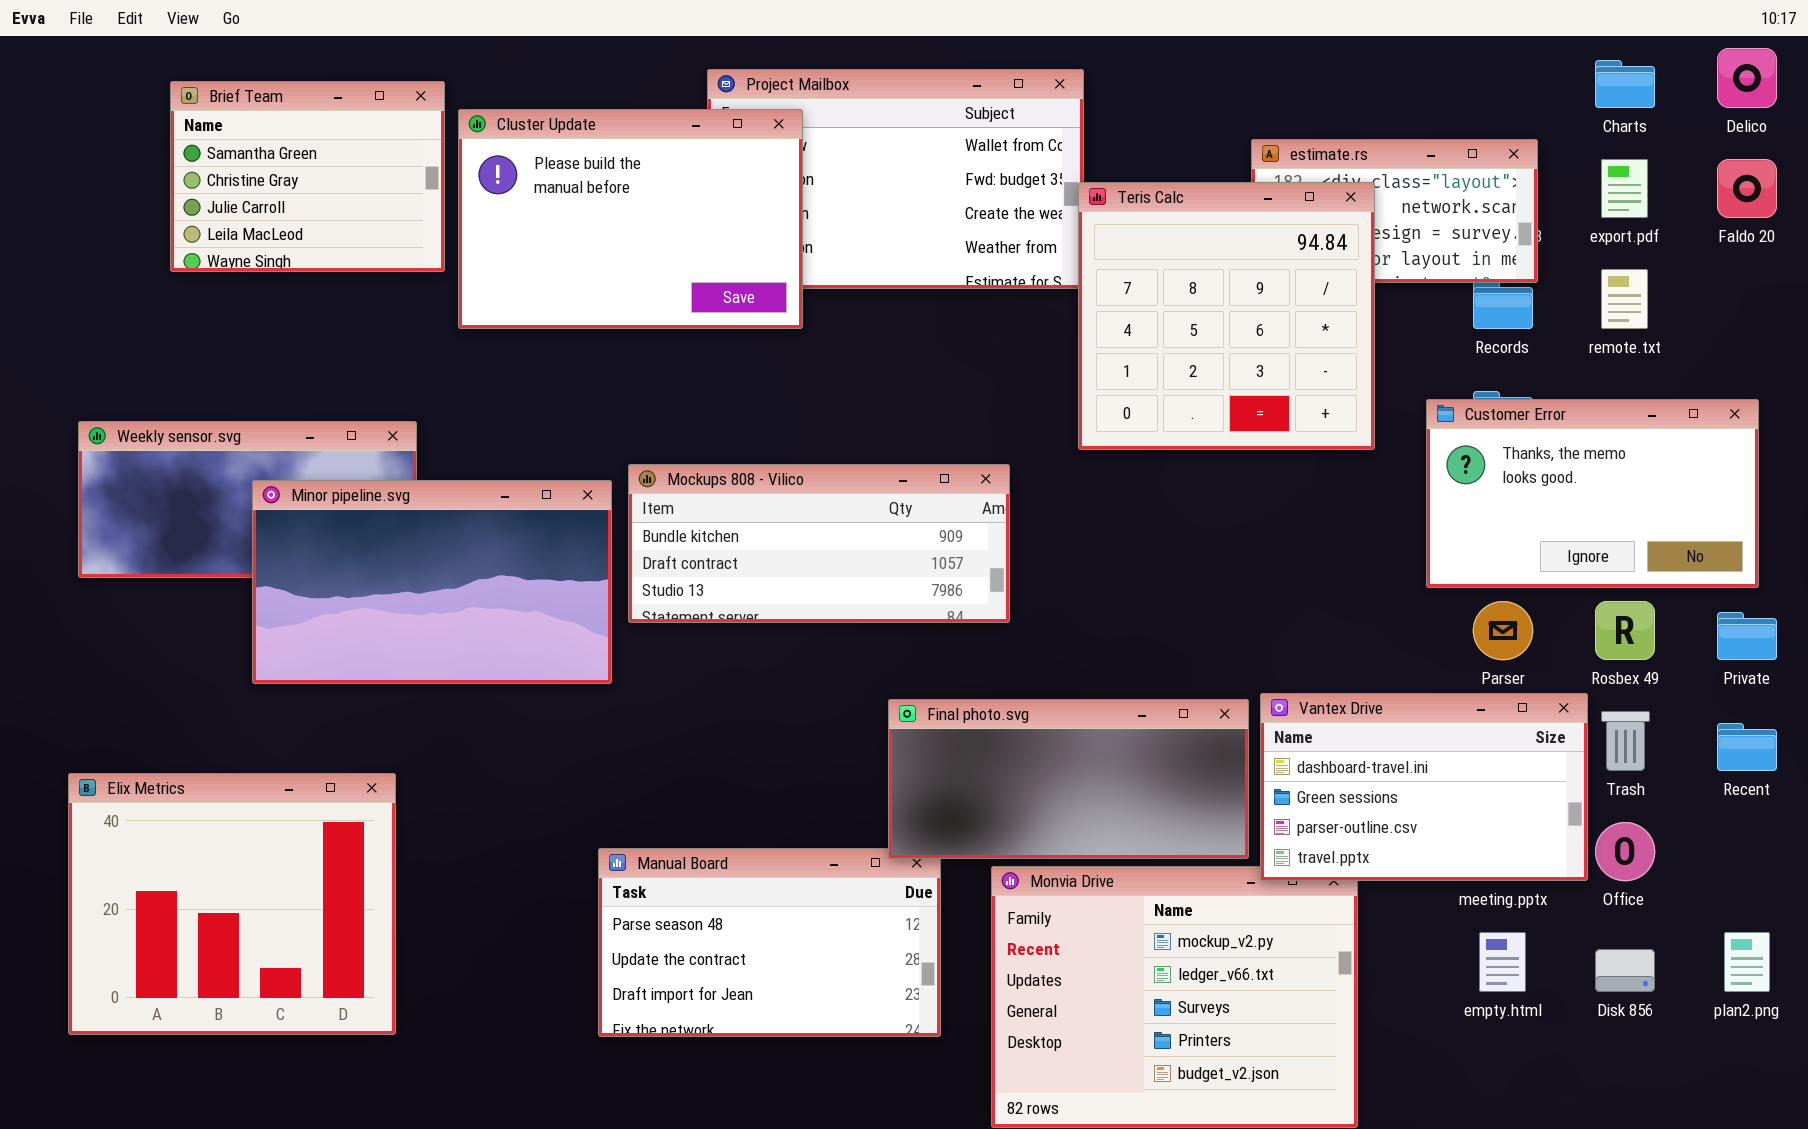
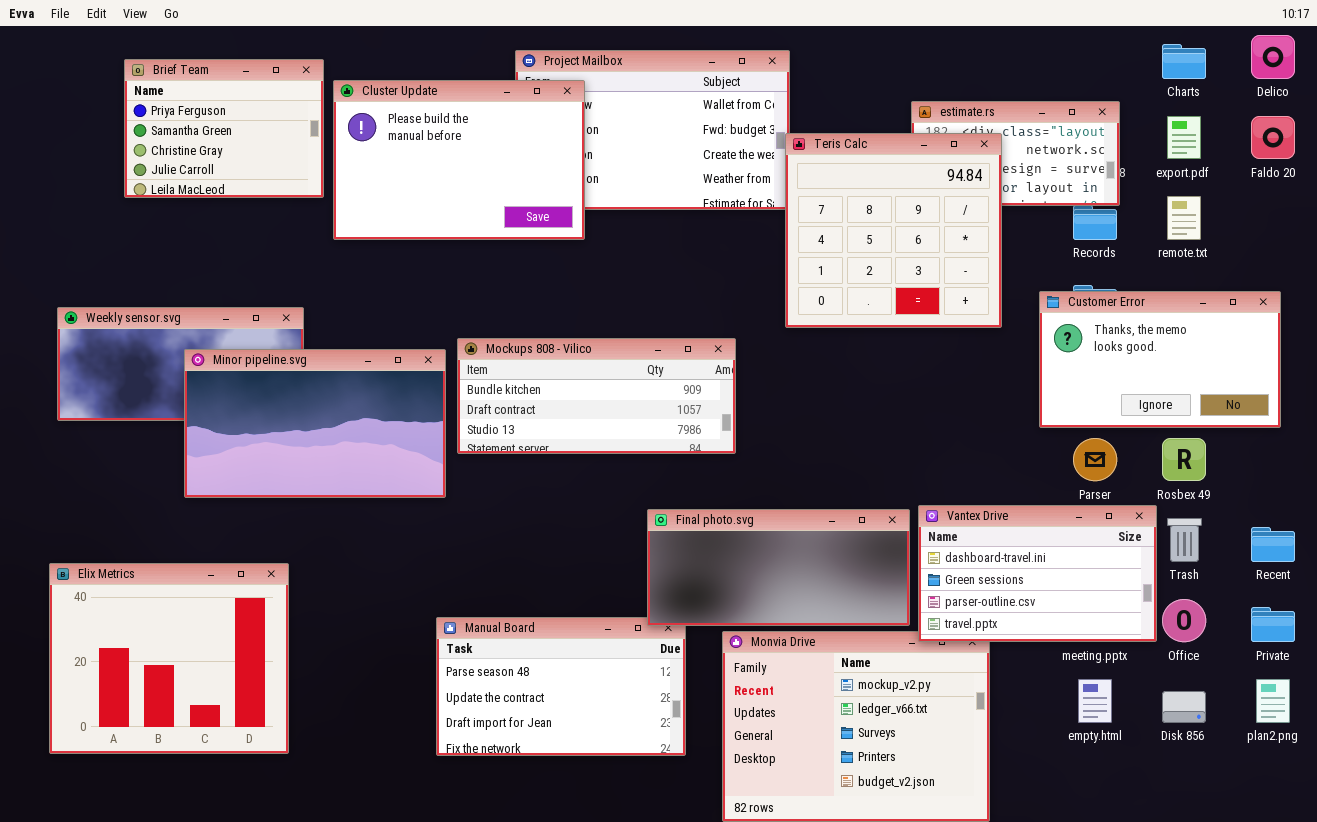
Brief Team: [170,81,445,272] -> [124,59,324,198], scrolled up 1 row
Private: [1717,612,1777,660] -> [1251,607,1295,642], moved

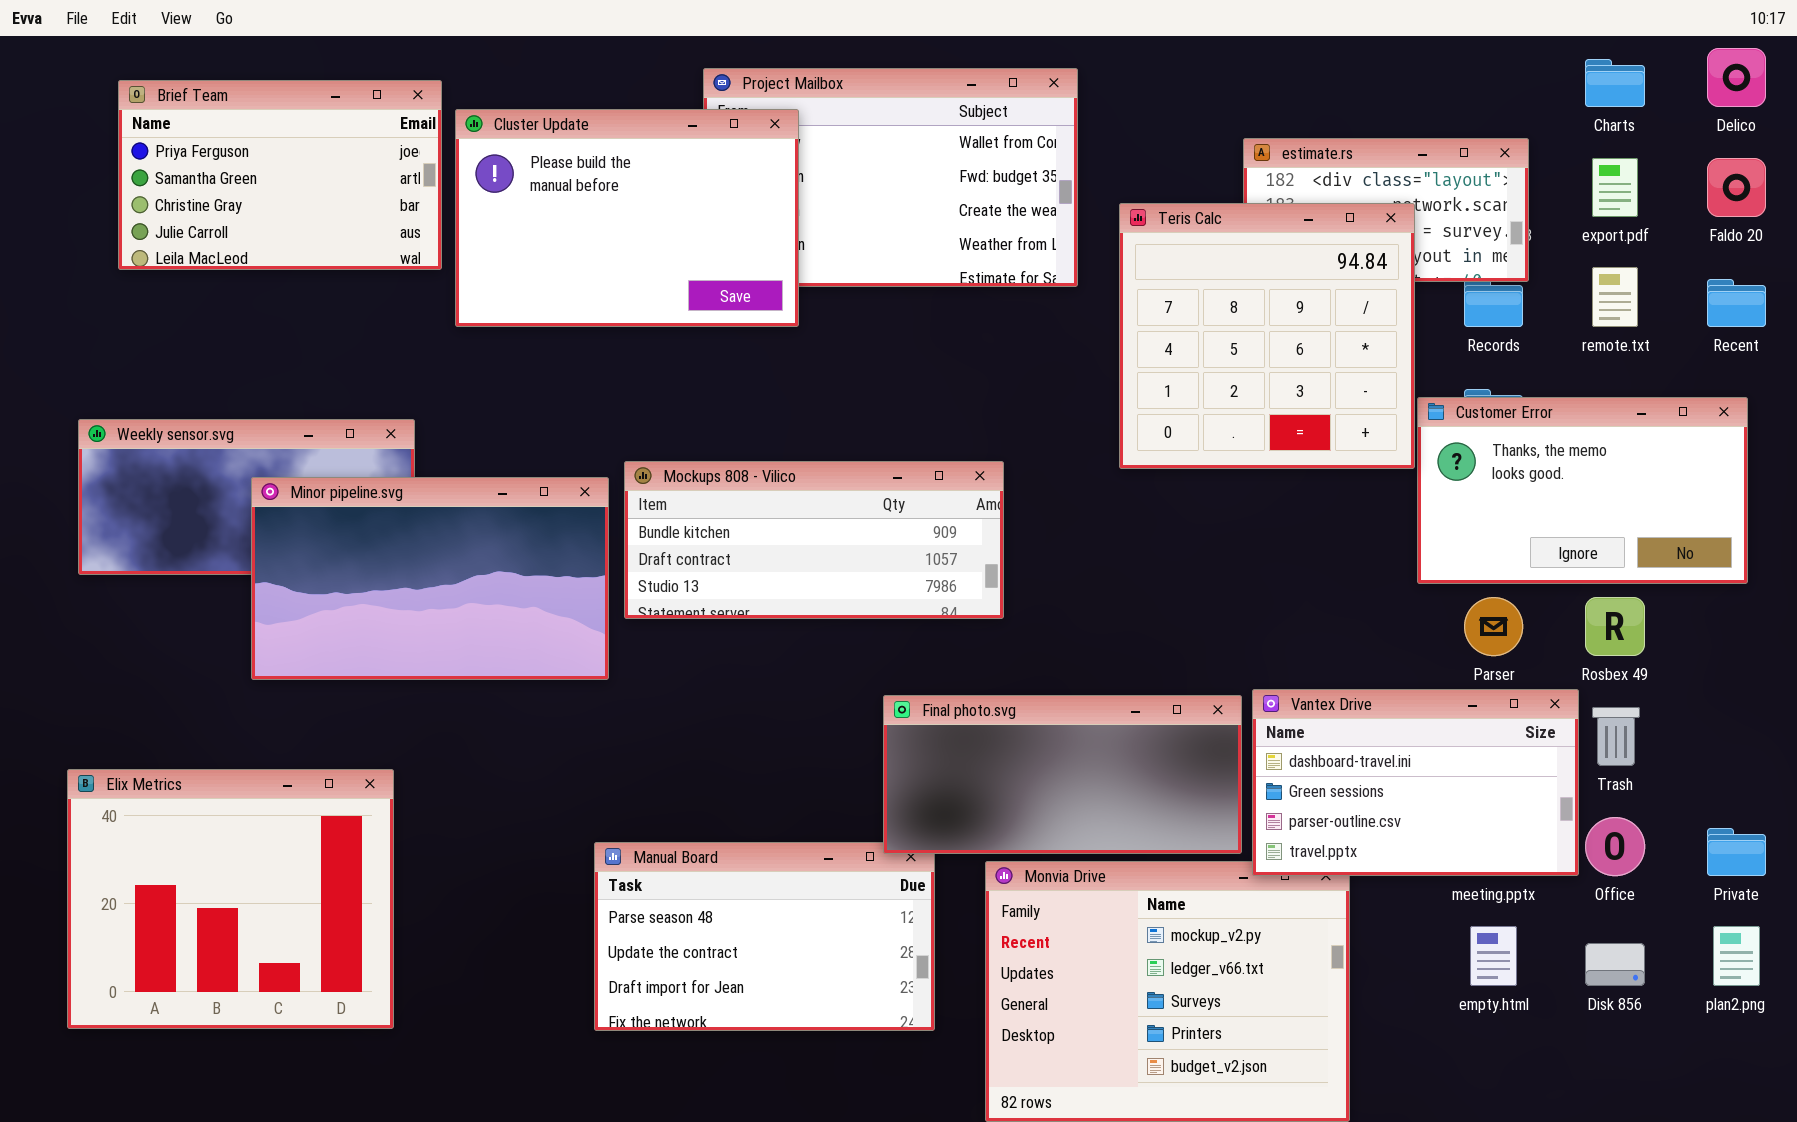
Brief Team: [124,59,324,198] -> [118,80,442,270], resized
Teris Calc: [785,133,1002,328] -> [1119,203,1415,469], moved
Recent: [1251,527,1295,562] -> [1707,279,1766,327], moved

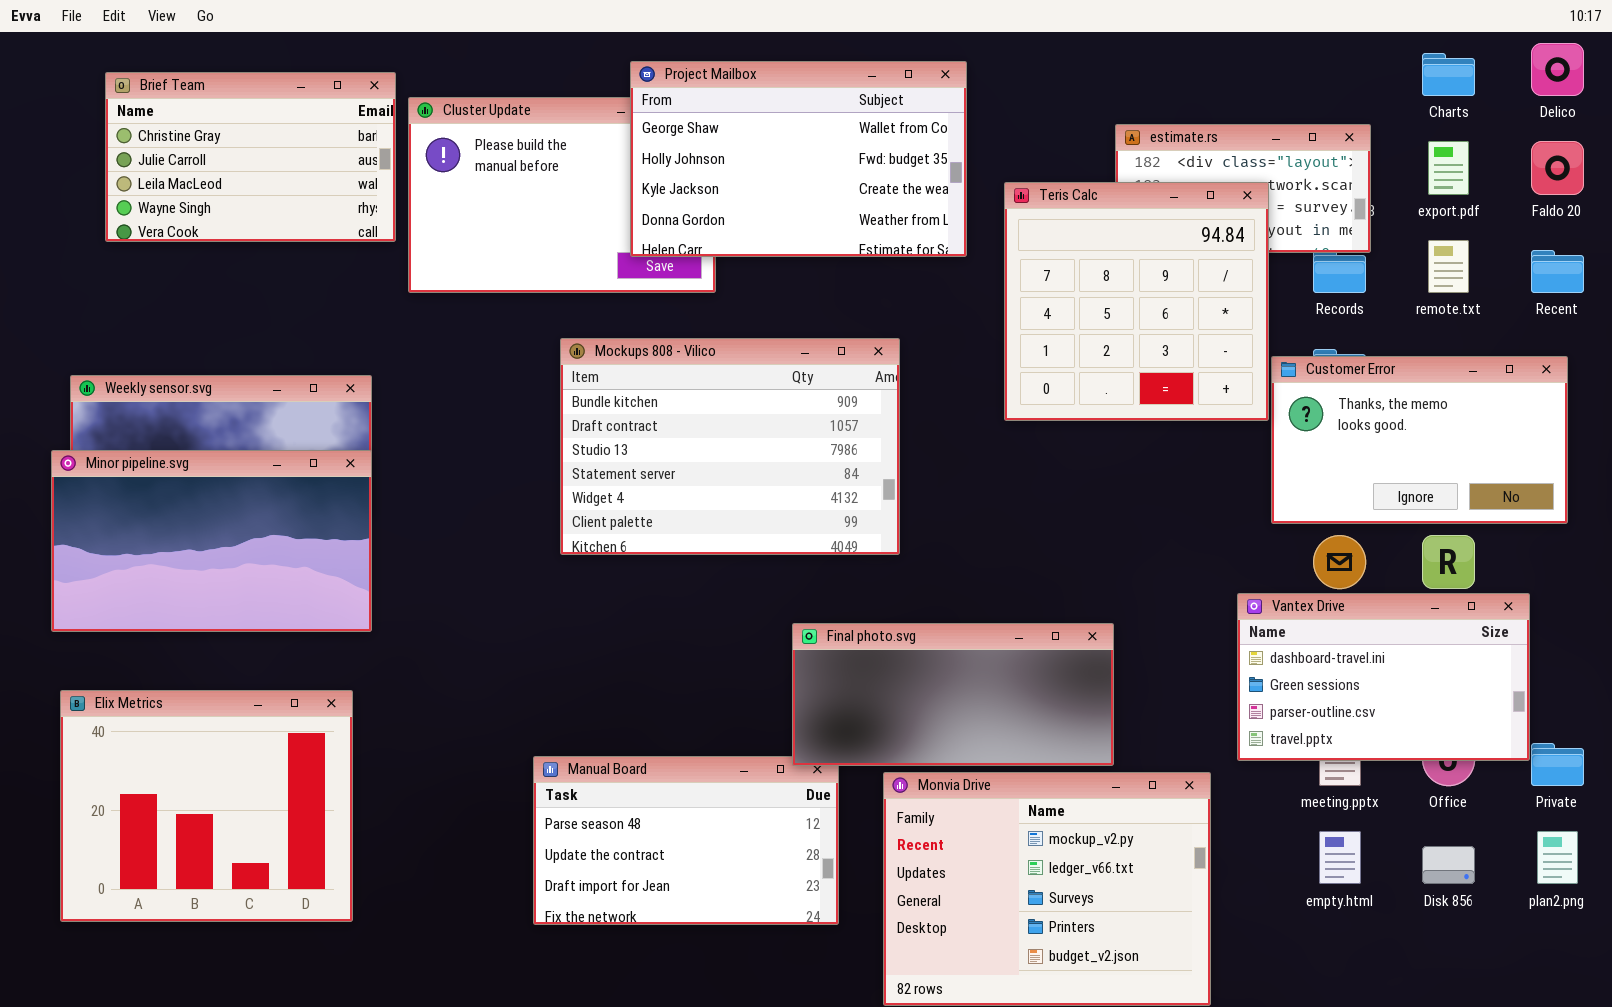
Project Mailbox: [703,68,1078,287] -> [630,61,967,257], raised
Brief Team: [118,80,442,270] -> [105,72,396,242], scrolled down 2 rows
Mockups 808 - Vilico: [624,461,1004,619] -> [560,338,900,555], resized
Minor pipeline.svg: [251,477,609,680] -> [51,450,372,632], moved
Vantex Drive: [1252,689,1579,876] -> [1237,593,1530,761], moved

